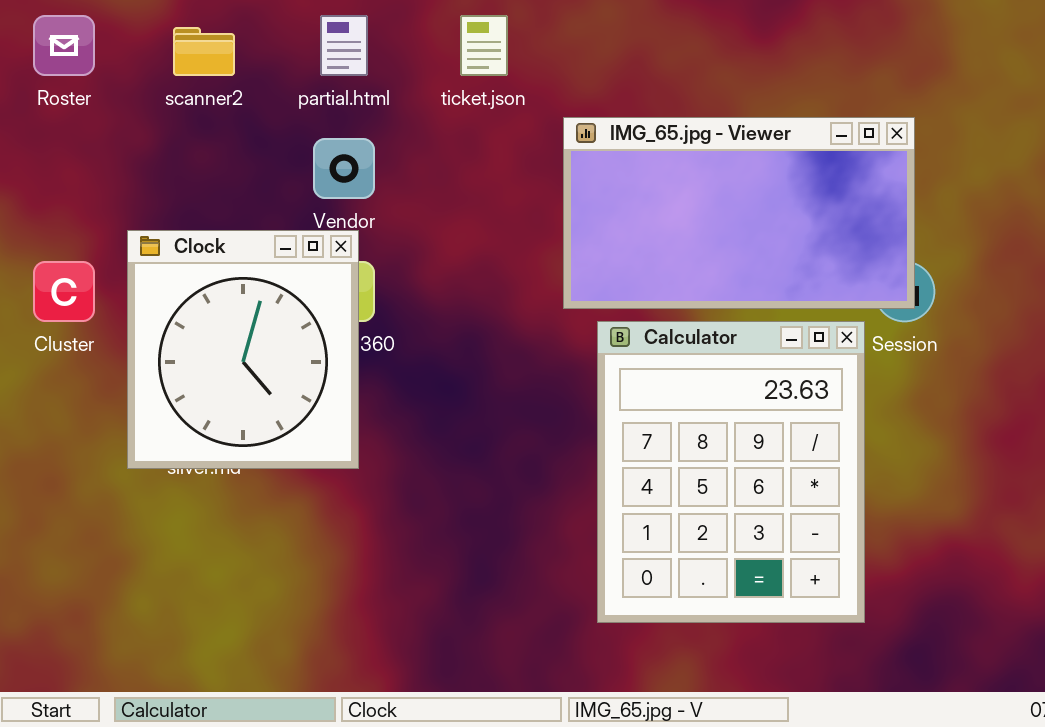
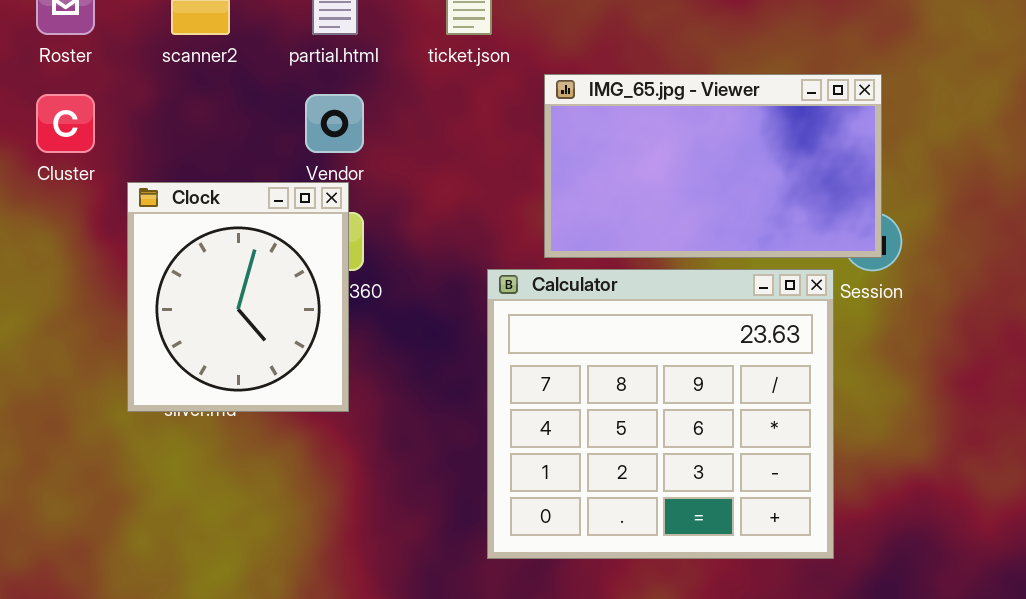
Cluster: [33,261,95,322] -> [36,94,95,153], moved
Calculator: [597,321,865,623] -> [487,269,834,559], resized

